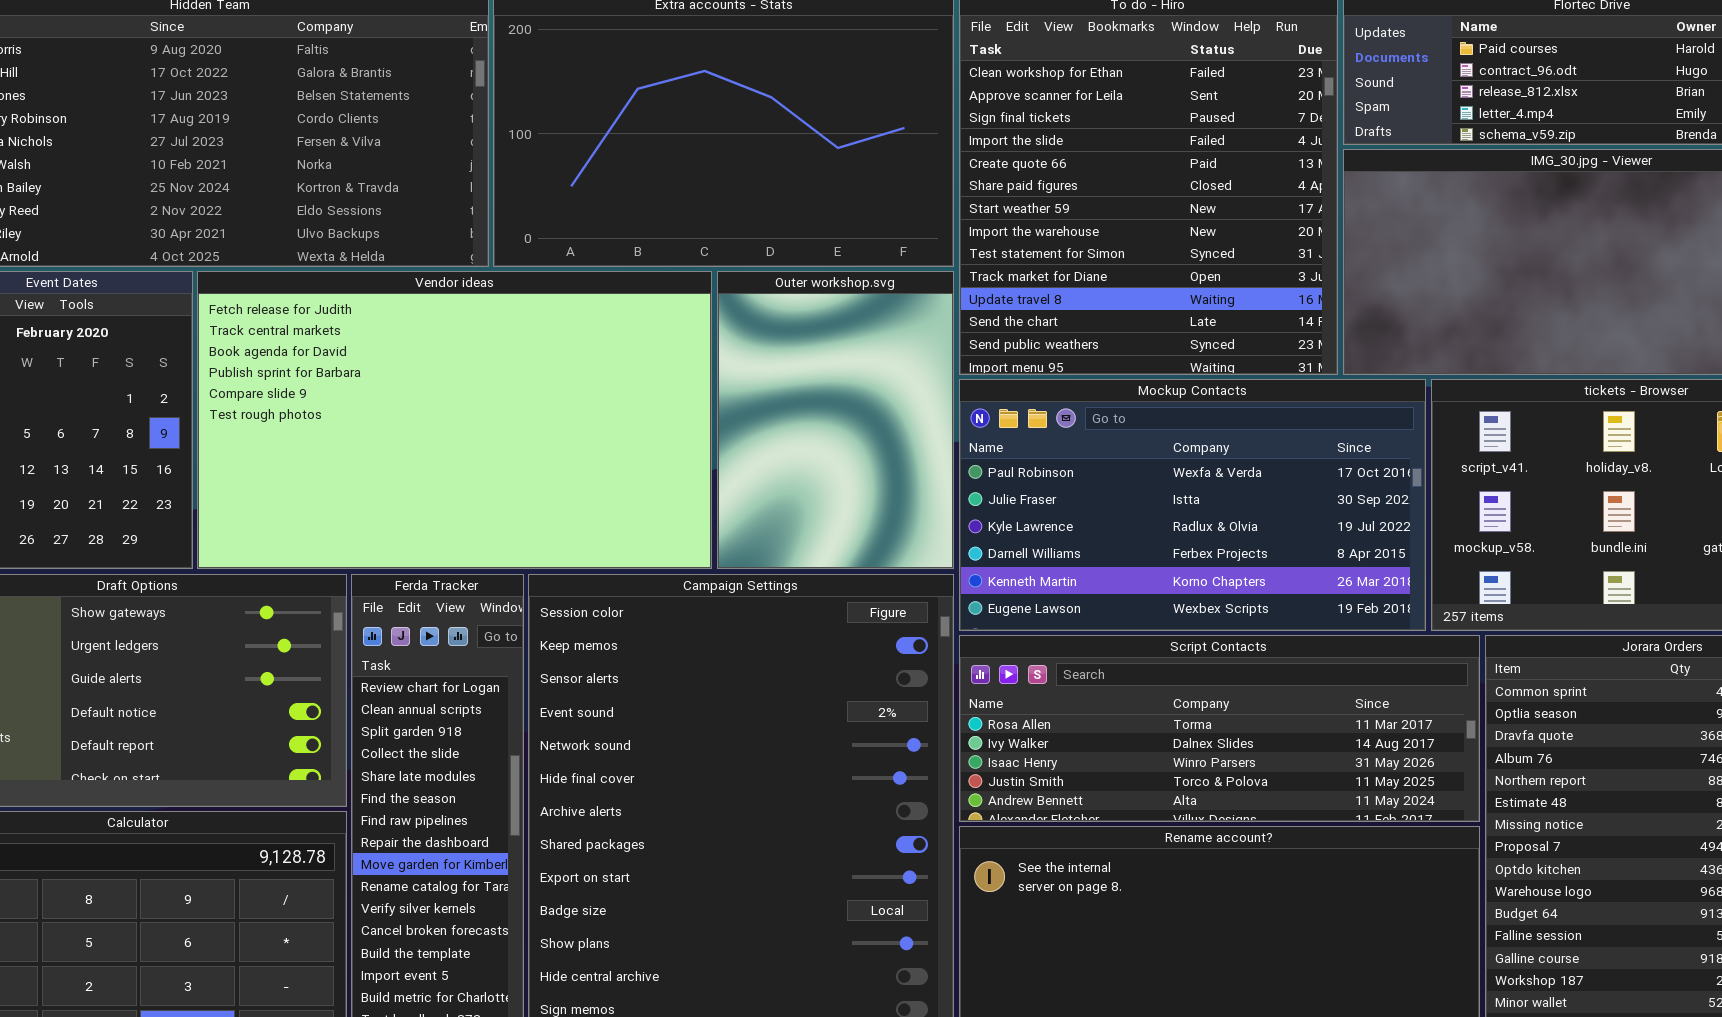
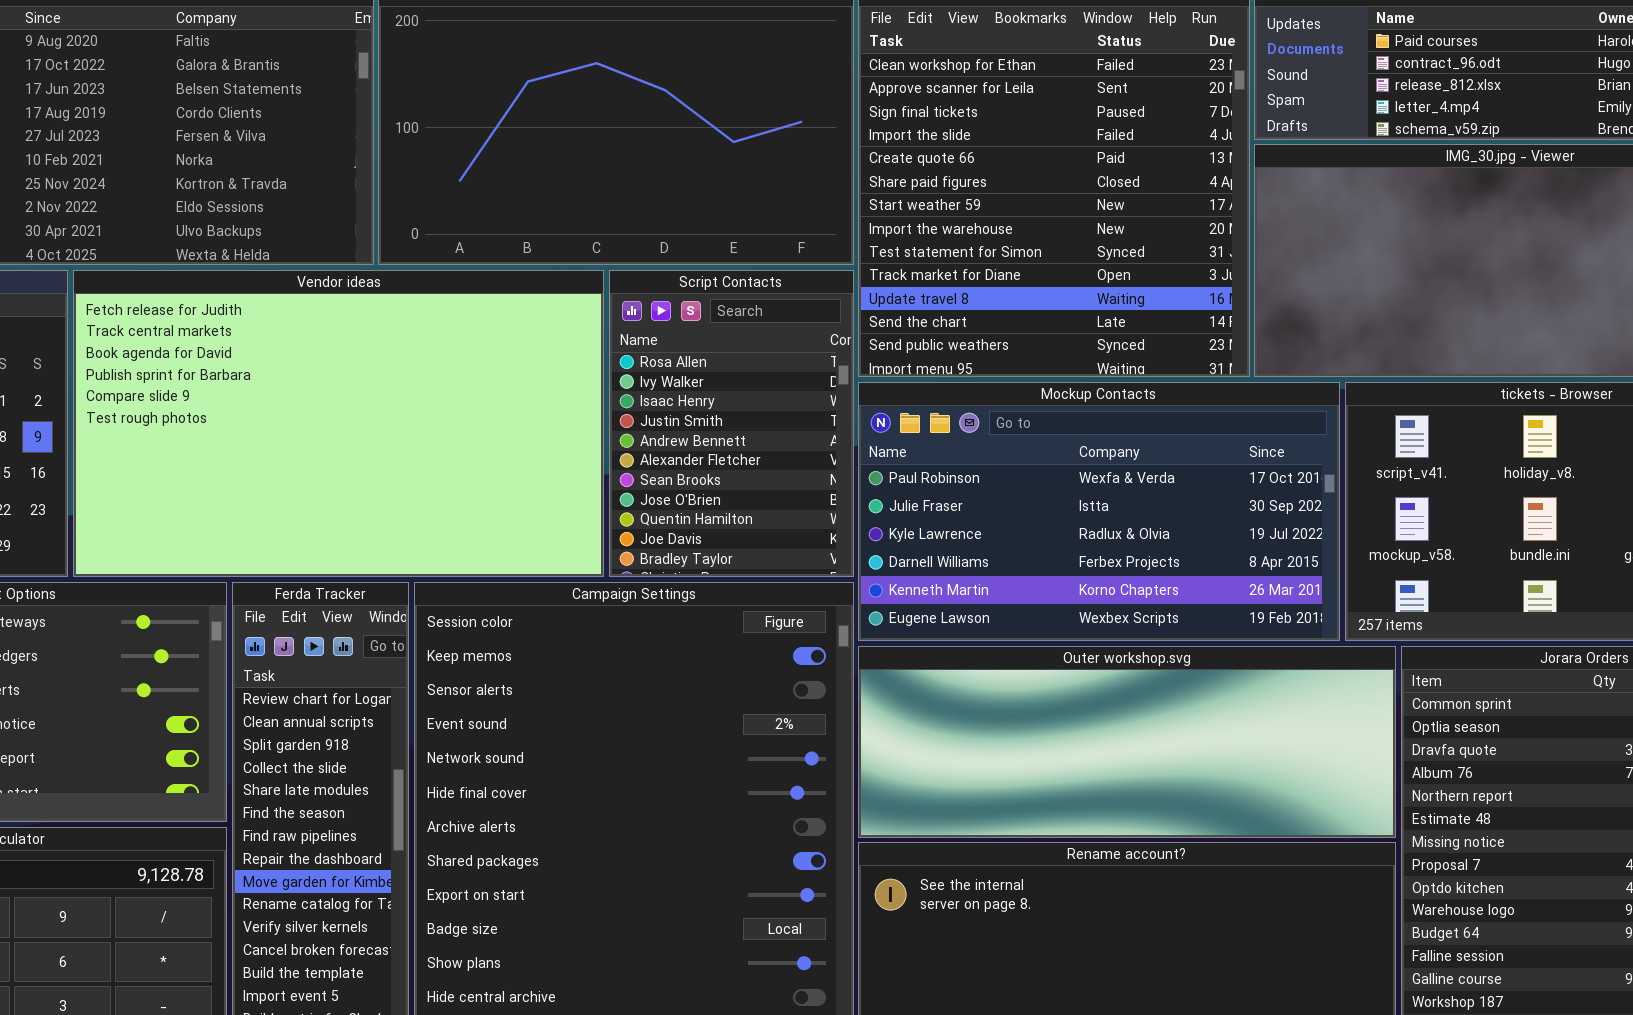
Outer workshop.svg: [717,271,954,569] -> [858,646,1396,838], moved, resized
Script Contacts: [959,635,1480,822] -> [609,270,854,577], moved, resized

